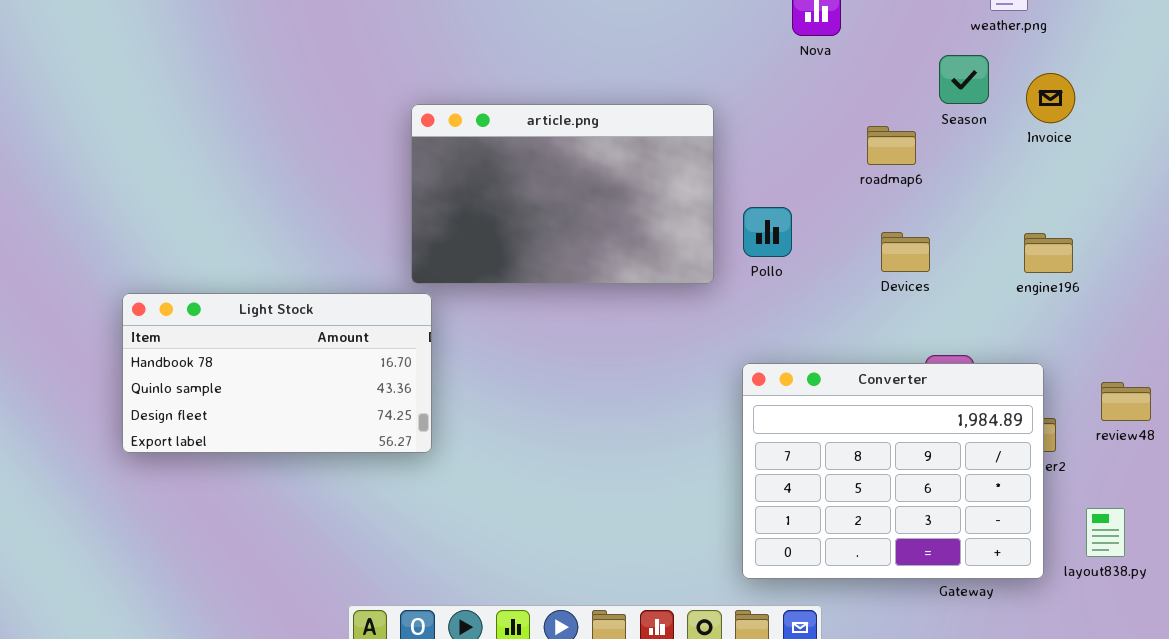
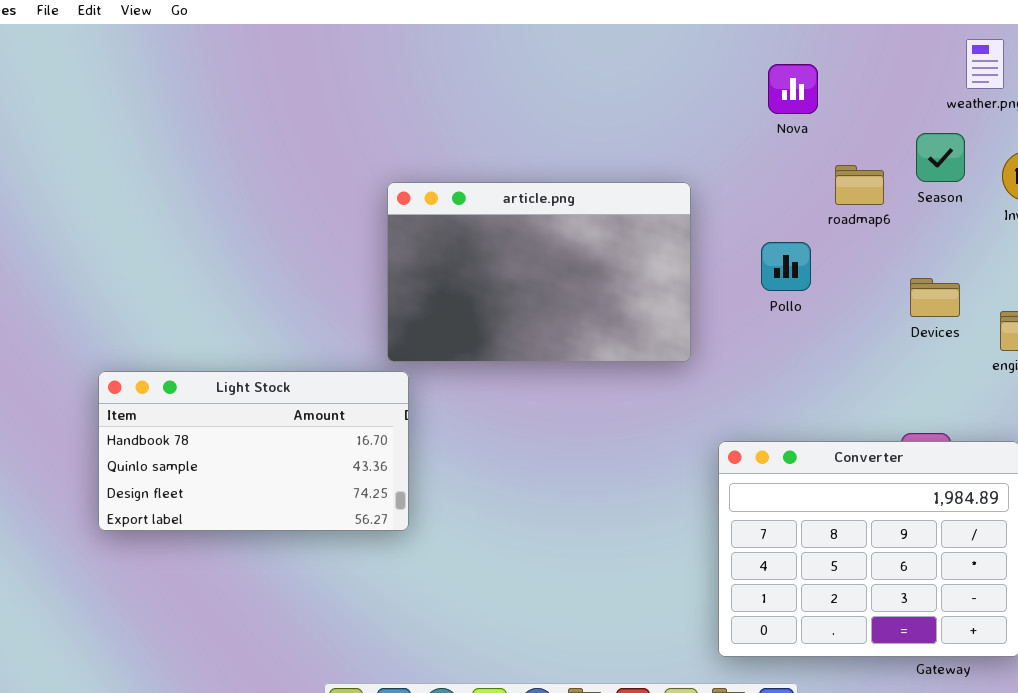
roadmap6: [867,126,916,165] -> [835,165,884,205], moved
Pollo: [743,207,792,257] -> [761,242,811,291], moved
Devices: [881,232,930,272] -> [910,278,960,317], moved

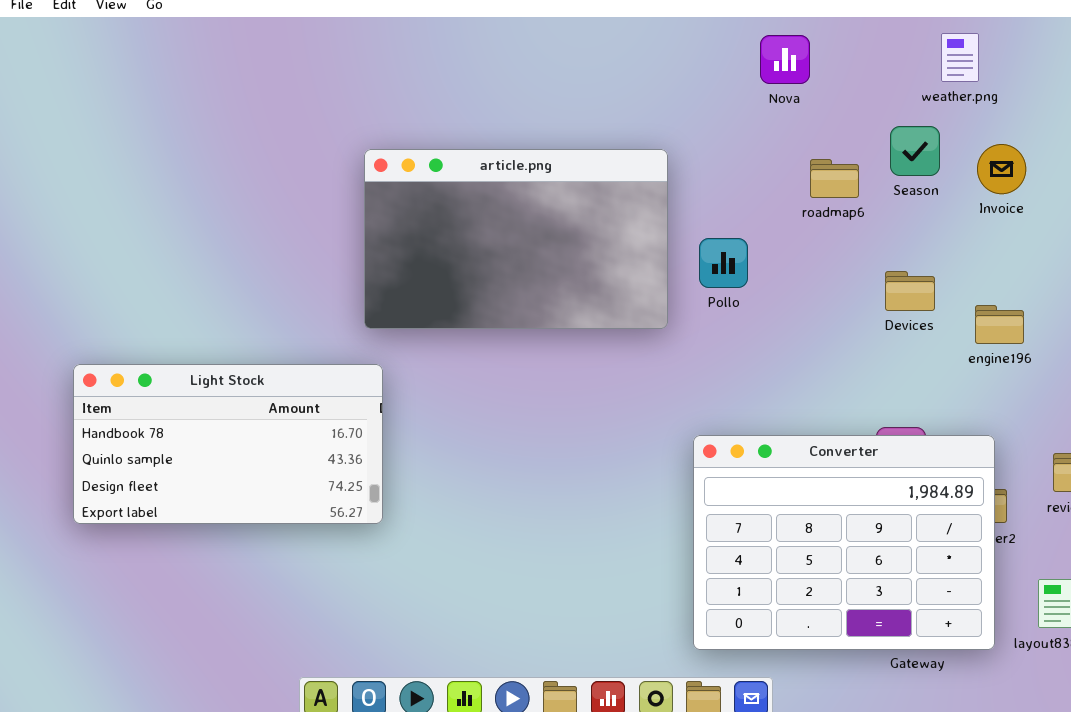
Nova: [768,64,818,114] -> [760,35,810,84], moved
article.png: [387,182,691,362] -> [364,149,668,329], moved
Pollo: [761,242,811,291] -> [699,238,748,288], moved

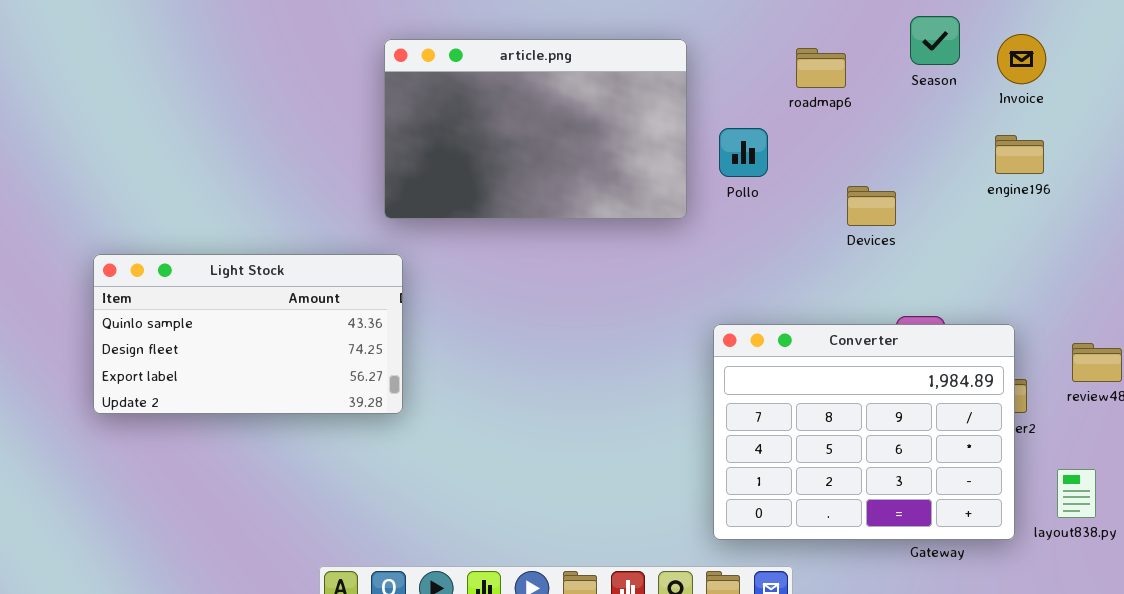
roadmap6: [810,159,859,198] -> [796,48,846,88], moved
Devices: [885,271,935,311] -> [847,186,896,226], moved
engine196: [975,305,1024,344] -> [995,135,1044,174], moved
Light Stock: [73,364,383,524] -> [93,254,403,414], scrolled down 1 row

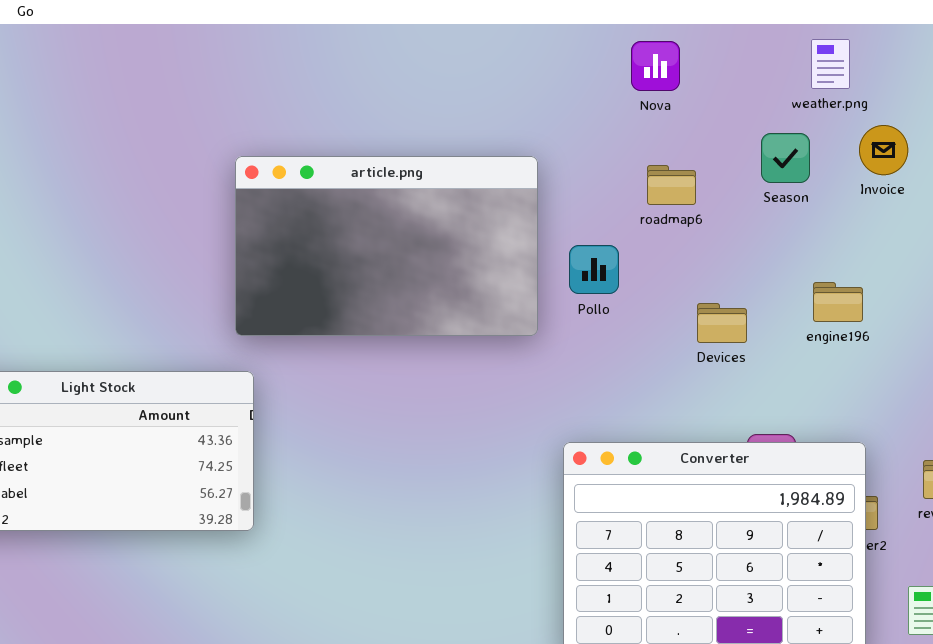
Invoice: [997,34,1046,84] -> [859,125,908,175], moved
engine196: [995,135,1044,174] -> [813,282,863,322], moved

